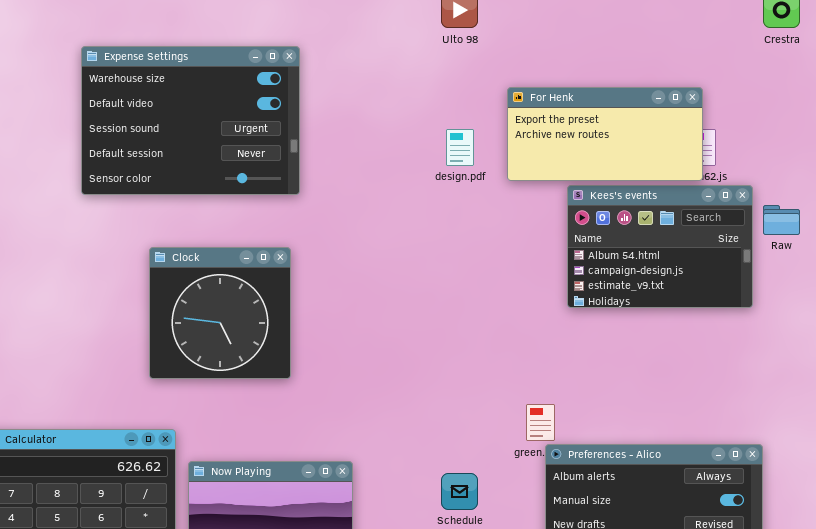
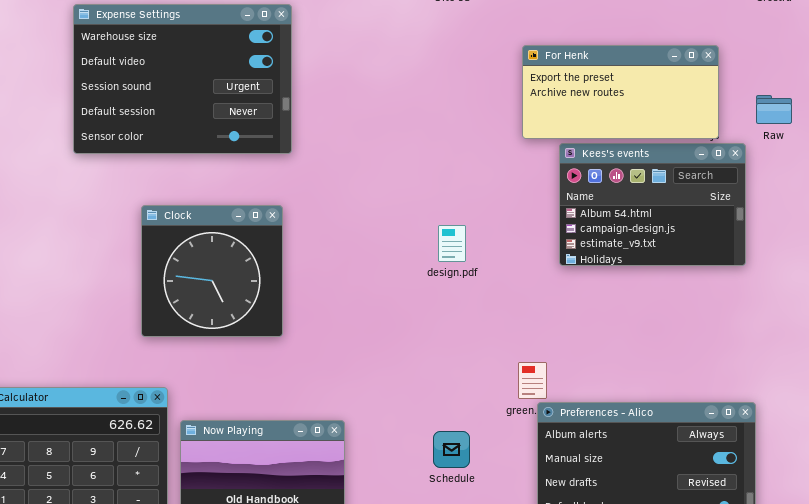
For Henk: [507,87,703,181] -> [522,45,719,139], moved
design.pdf: [446,129,474,166] -> [438,225,466,262], moved
Raw: [763,205,800,235] -> [756,95,792,124], moved

